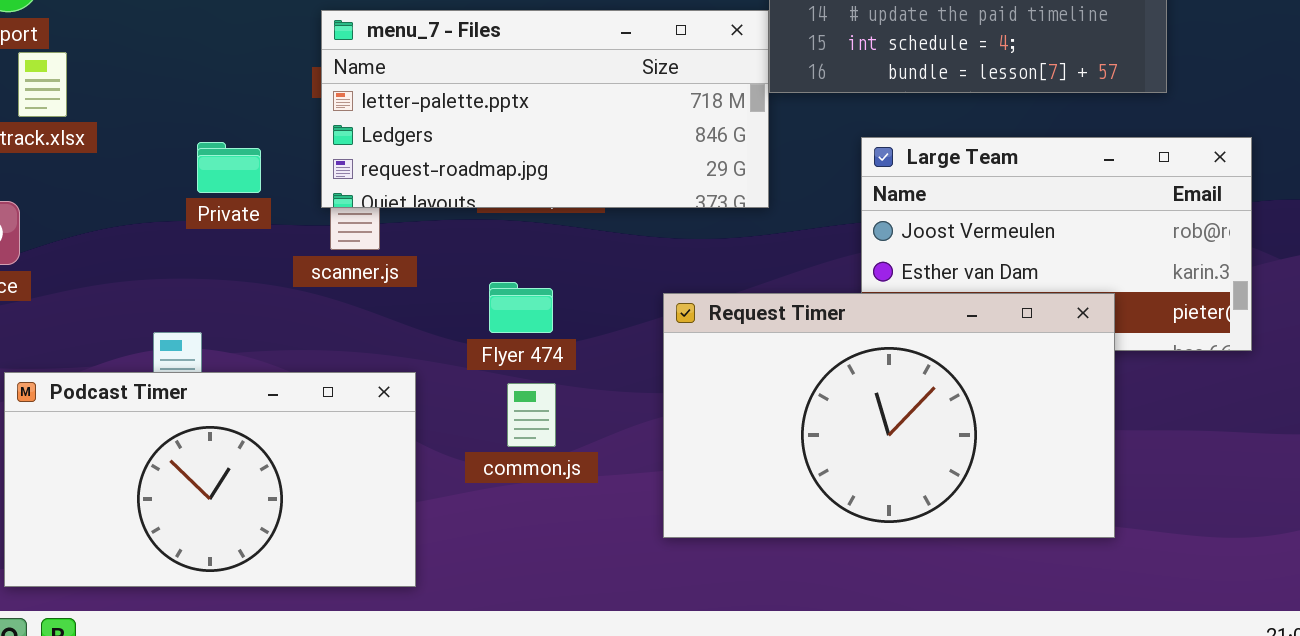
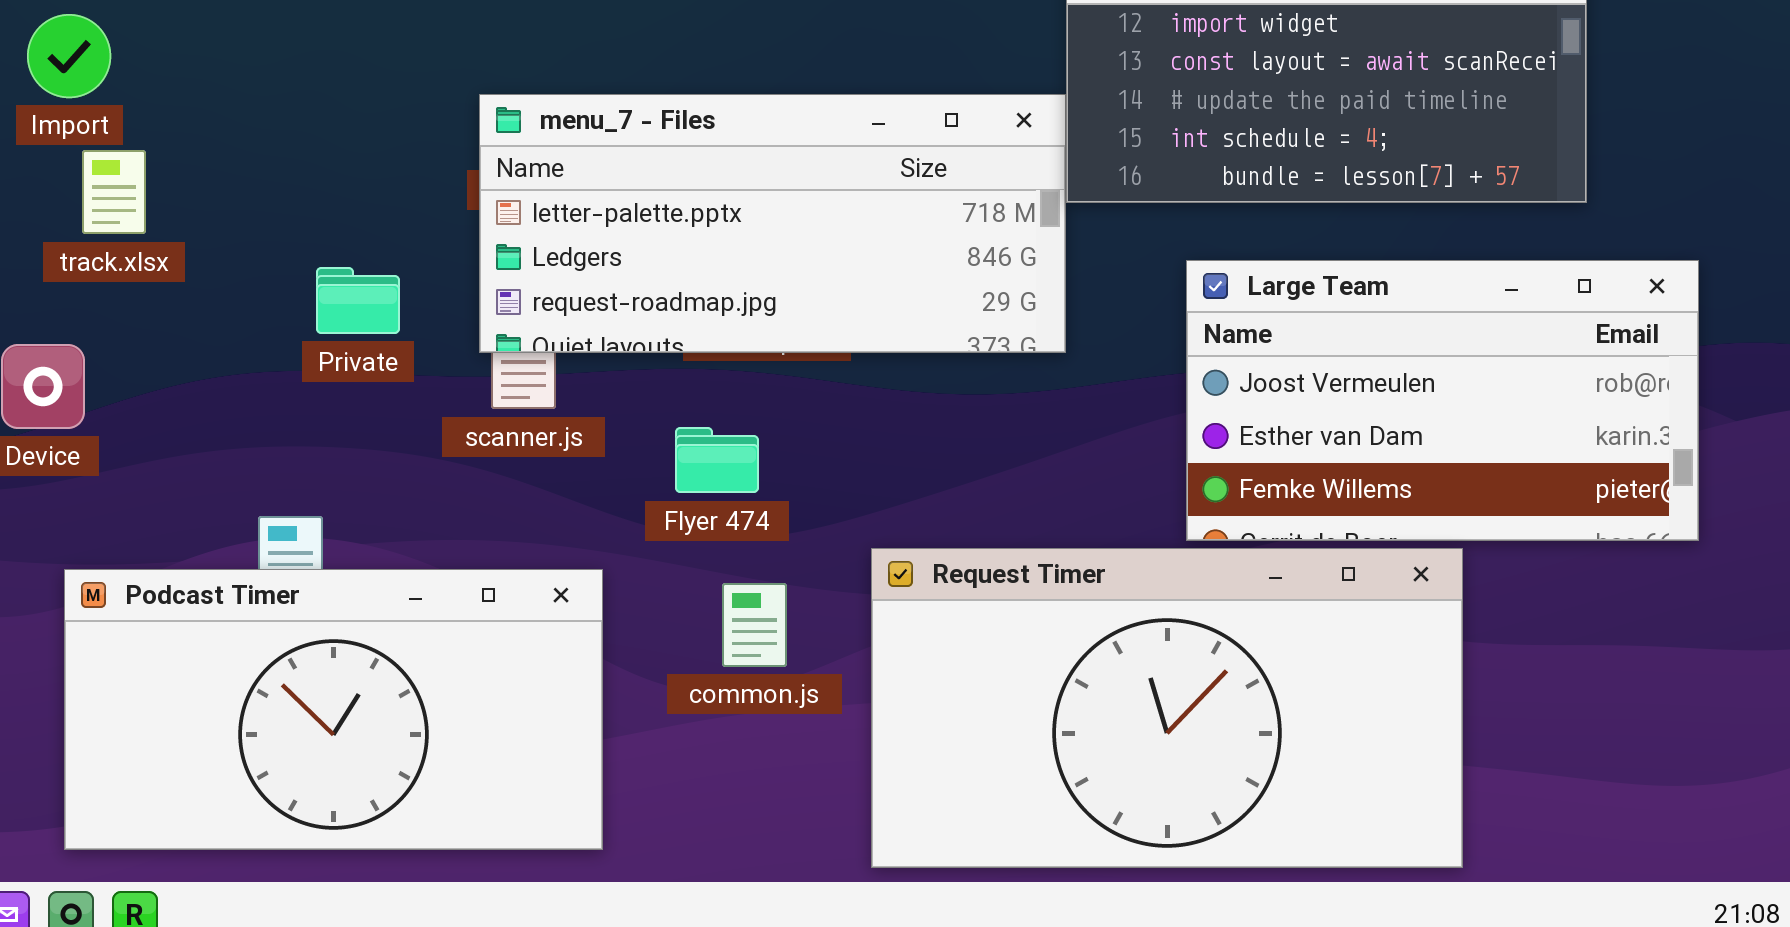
Flyer 474: [489,282,553,333] -> [675,427,759,493], moved
Request Timer: [663,293,1115,538] -> [871,548,1463,868], moved

